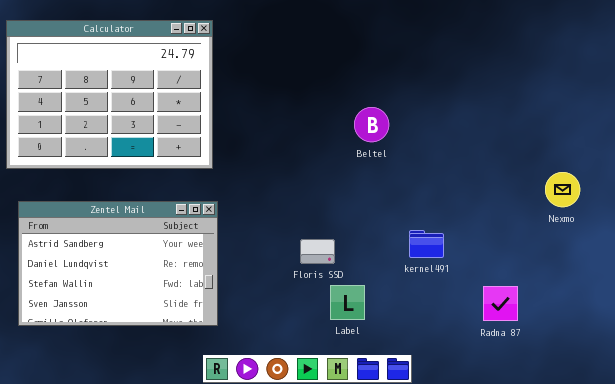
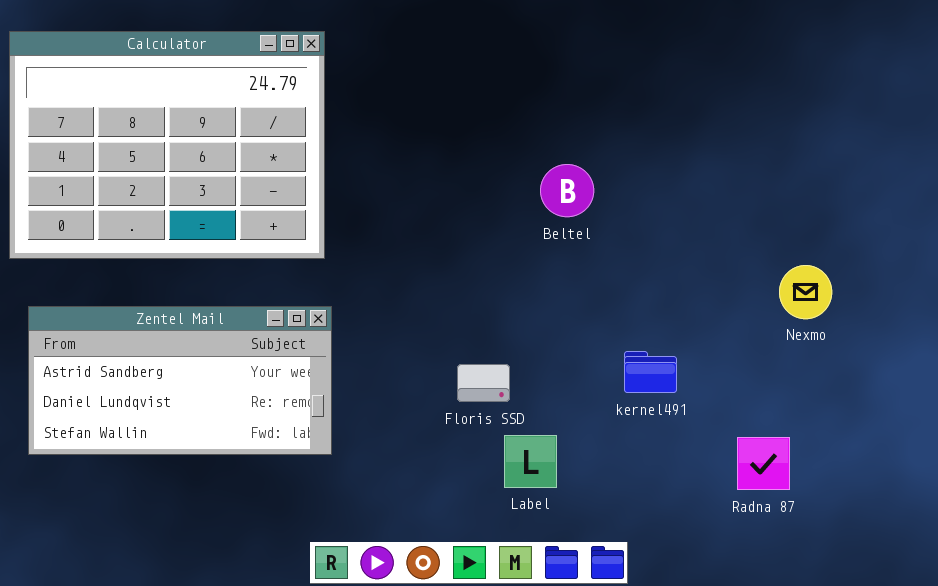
Nexmo: [545,172,580,207] -> [779,265,832,319], moved
Zentel Mail: [18,201,218,326] -> [28,306,332,455], resized

